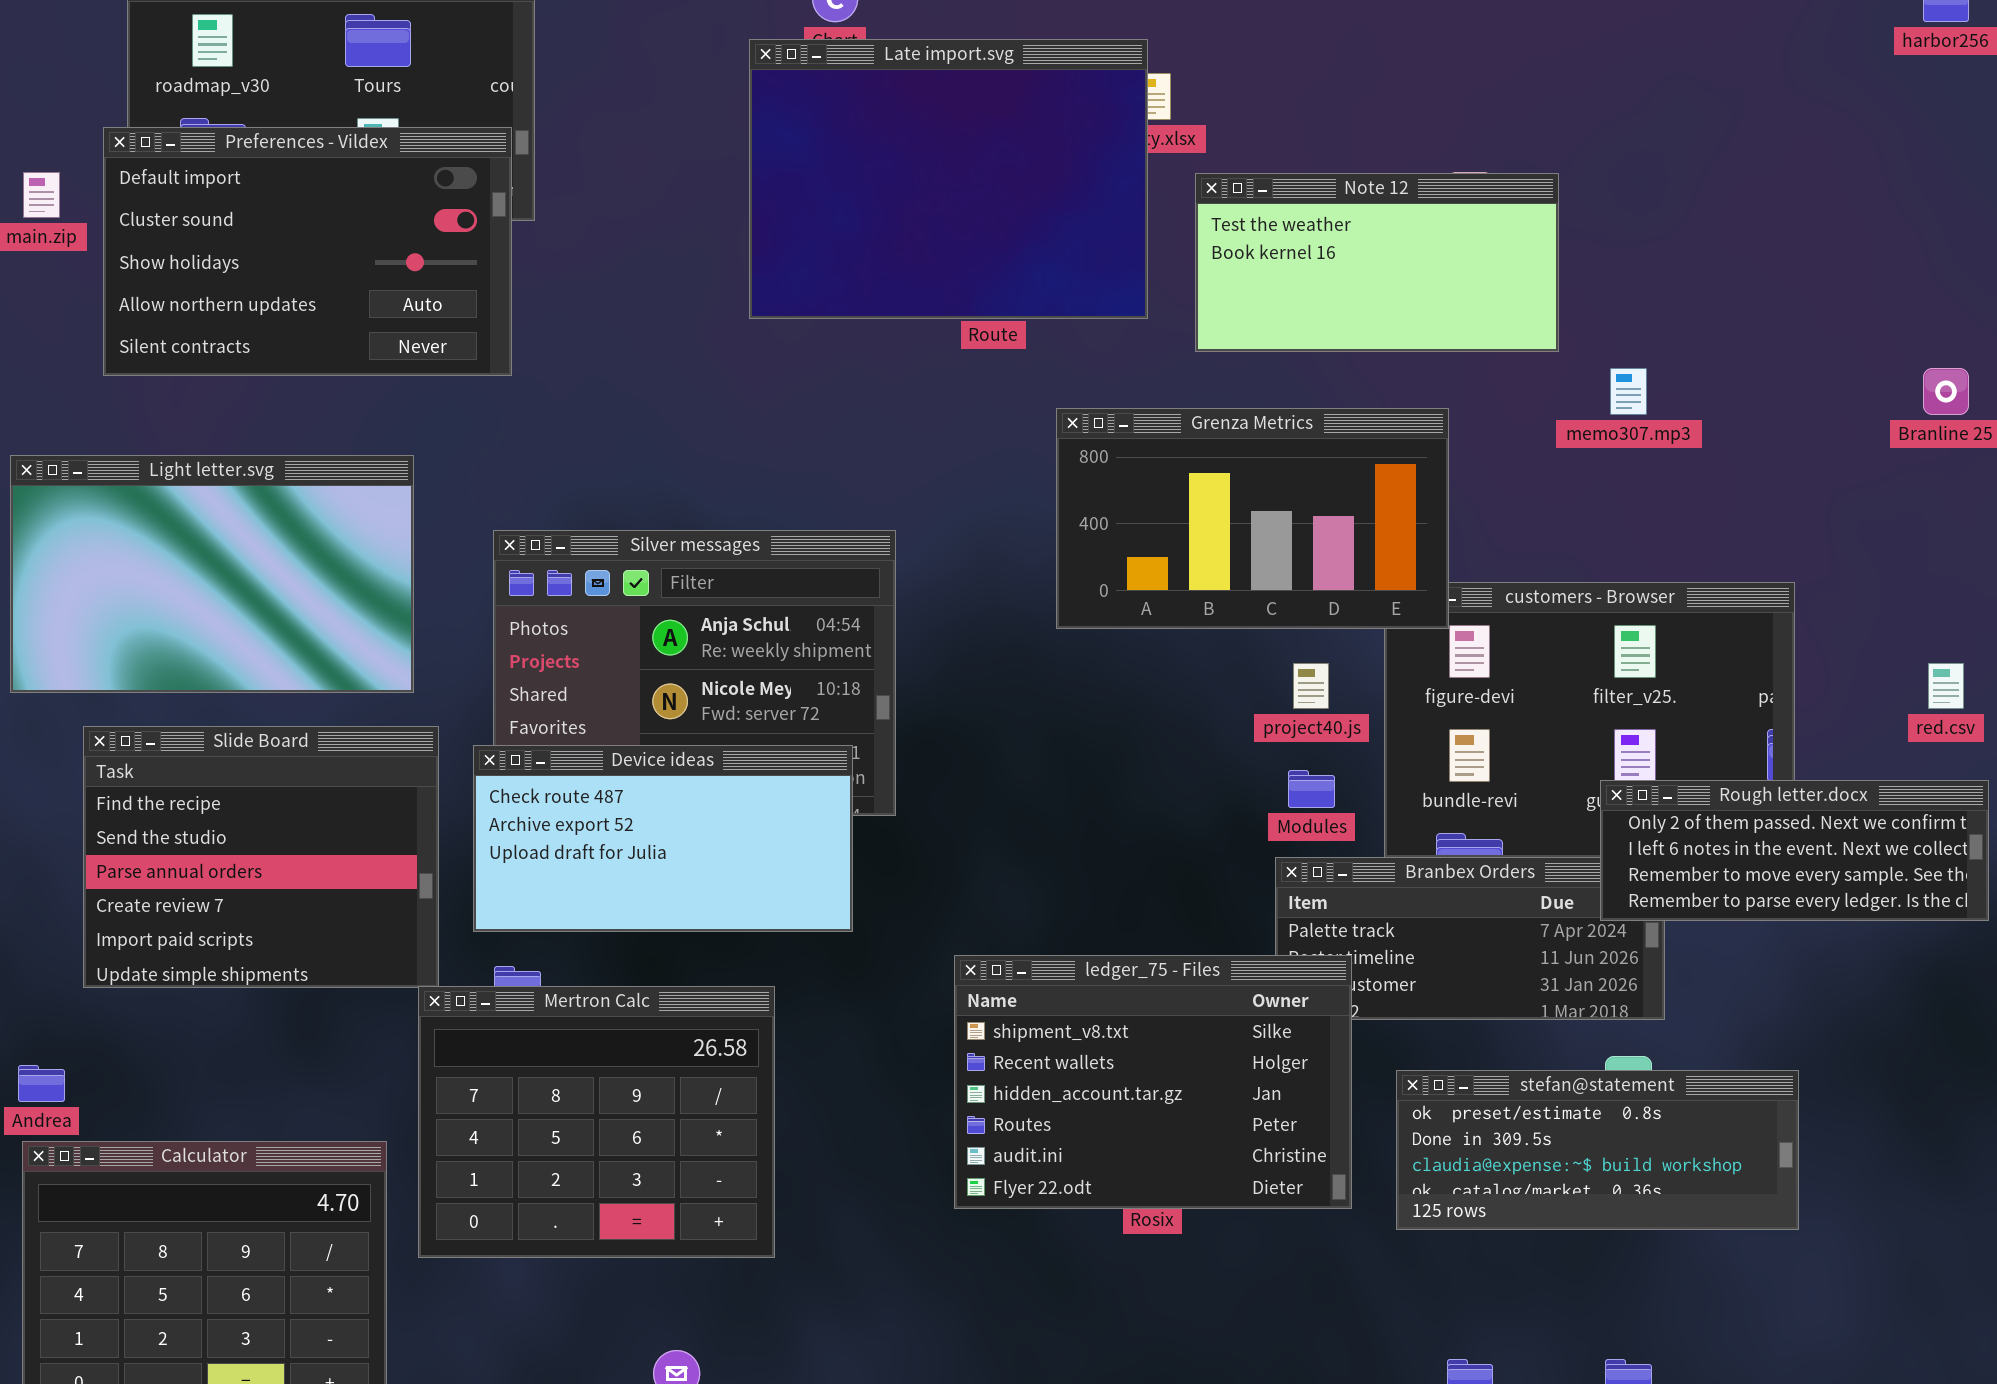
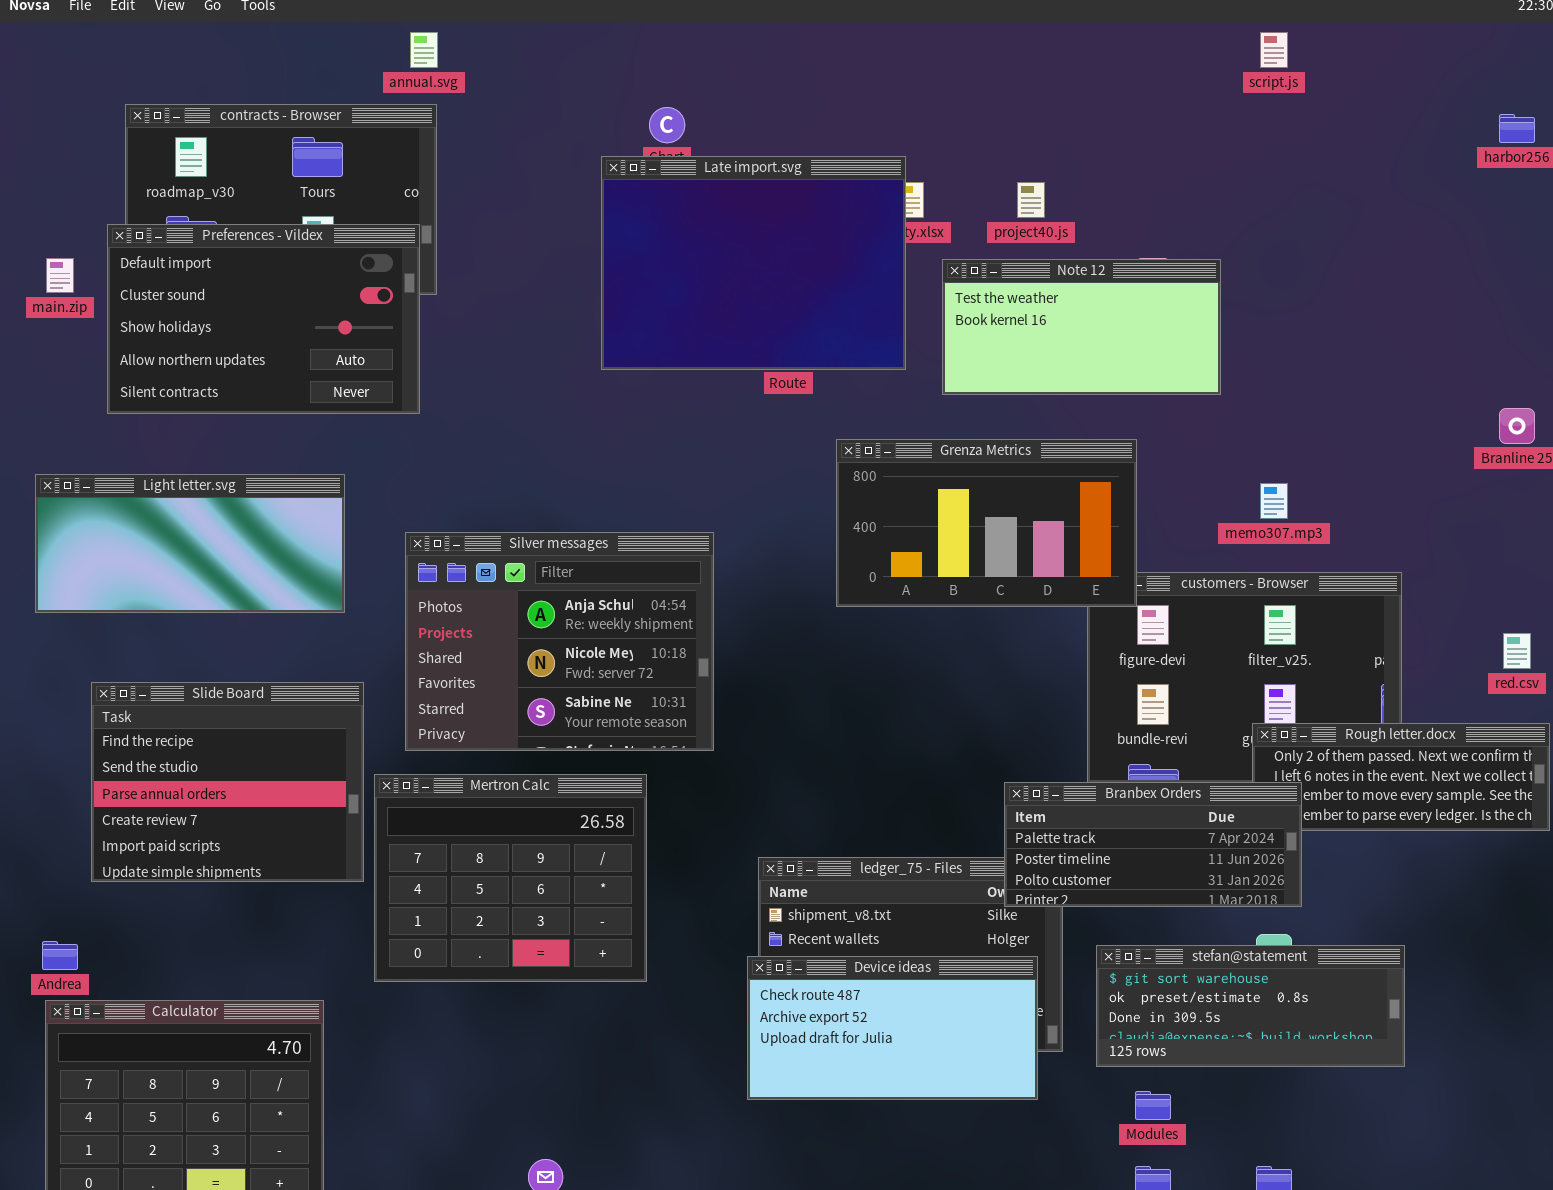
memo307.mp3: [1610,368,1647,415] -> [1260,483,1288,519], moved
Light letter.svg: [10,455,414,693] -> [35,474,345,613], resized
project40.js: [1293,663,1329,709] -> [1017,182,1045,218], moved
Device ideas: [473,745,853,932] -> [747,956,1038,1100], moved
Modules: [1288,770,1335,808] -> [1135,1091,1171,1120], moved
Branbex Orders: [1275,857,1665,1020] -> [1004,782,1302,907], raised
Mertron Calc: [418,986,775,1258] -> [374,774,647,982], moved
stefan@statement: [1396,1070,1799,1230] -> [1096,945,1405,1067], scrolled up 1 row

